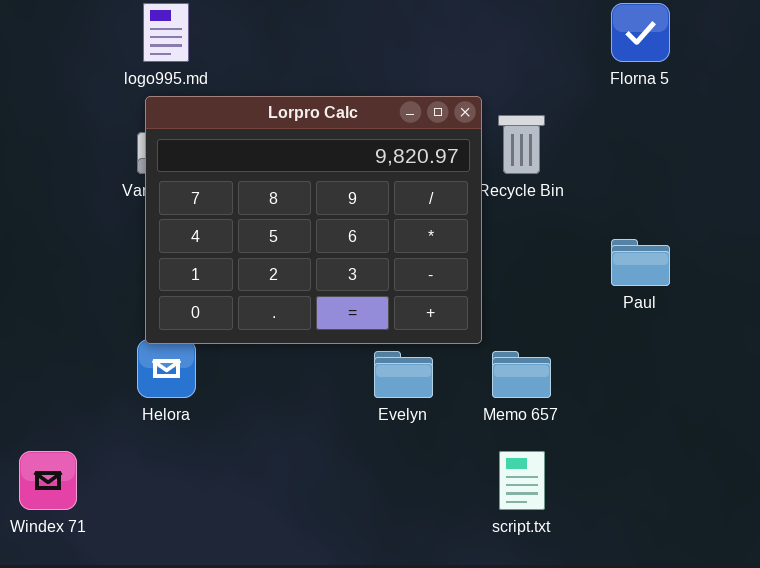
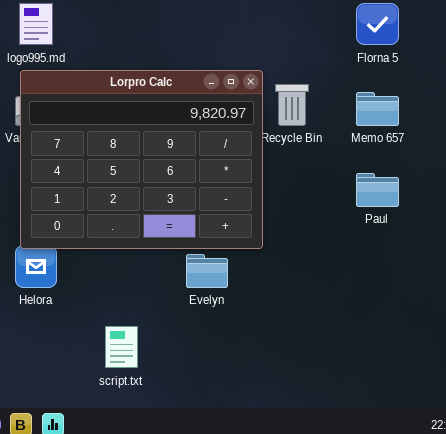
Memo 657: [492,351,551,398] -> [356,92,399,126], moved
script.txt: [499,451,545,510] -> [105,326,138,368], moved

